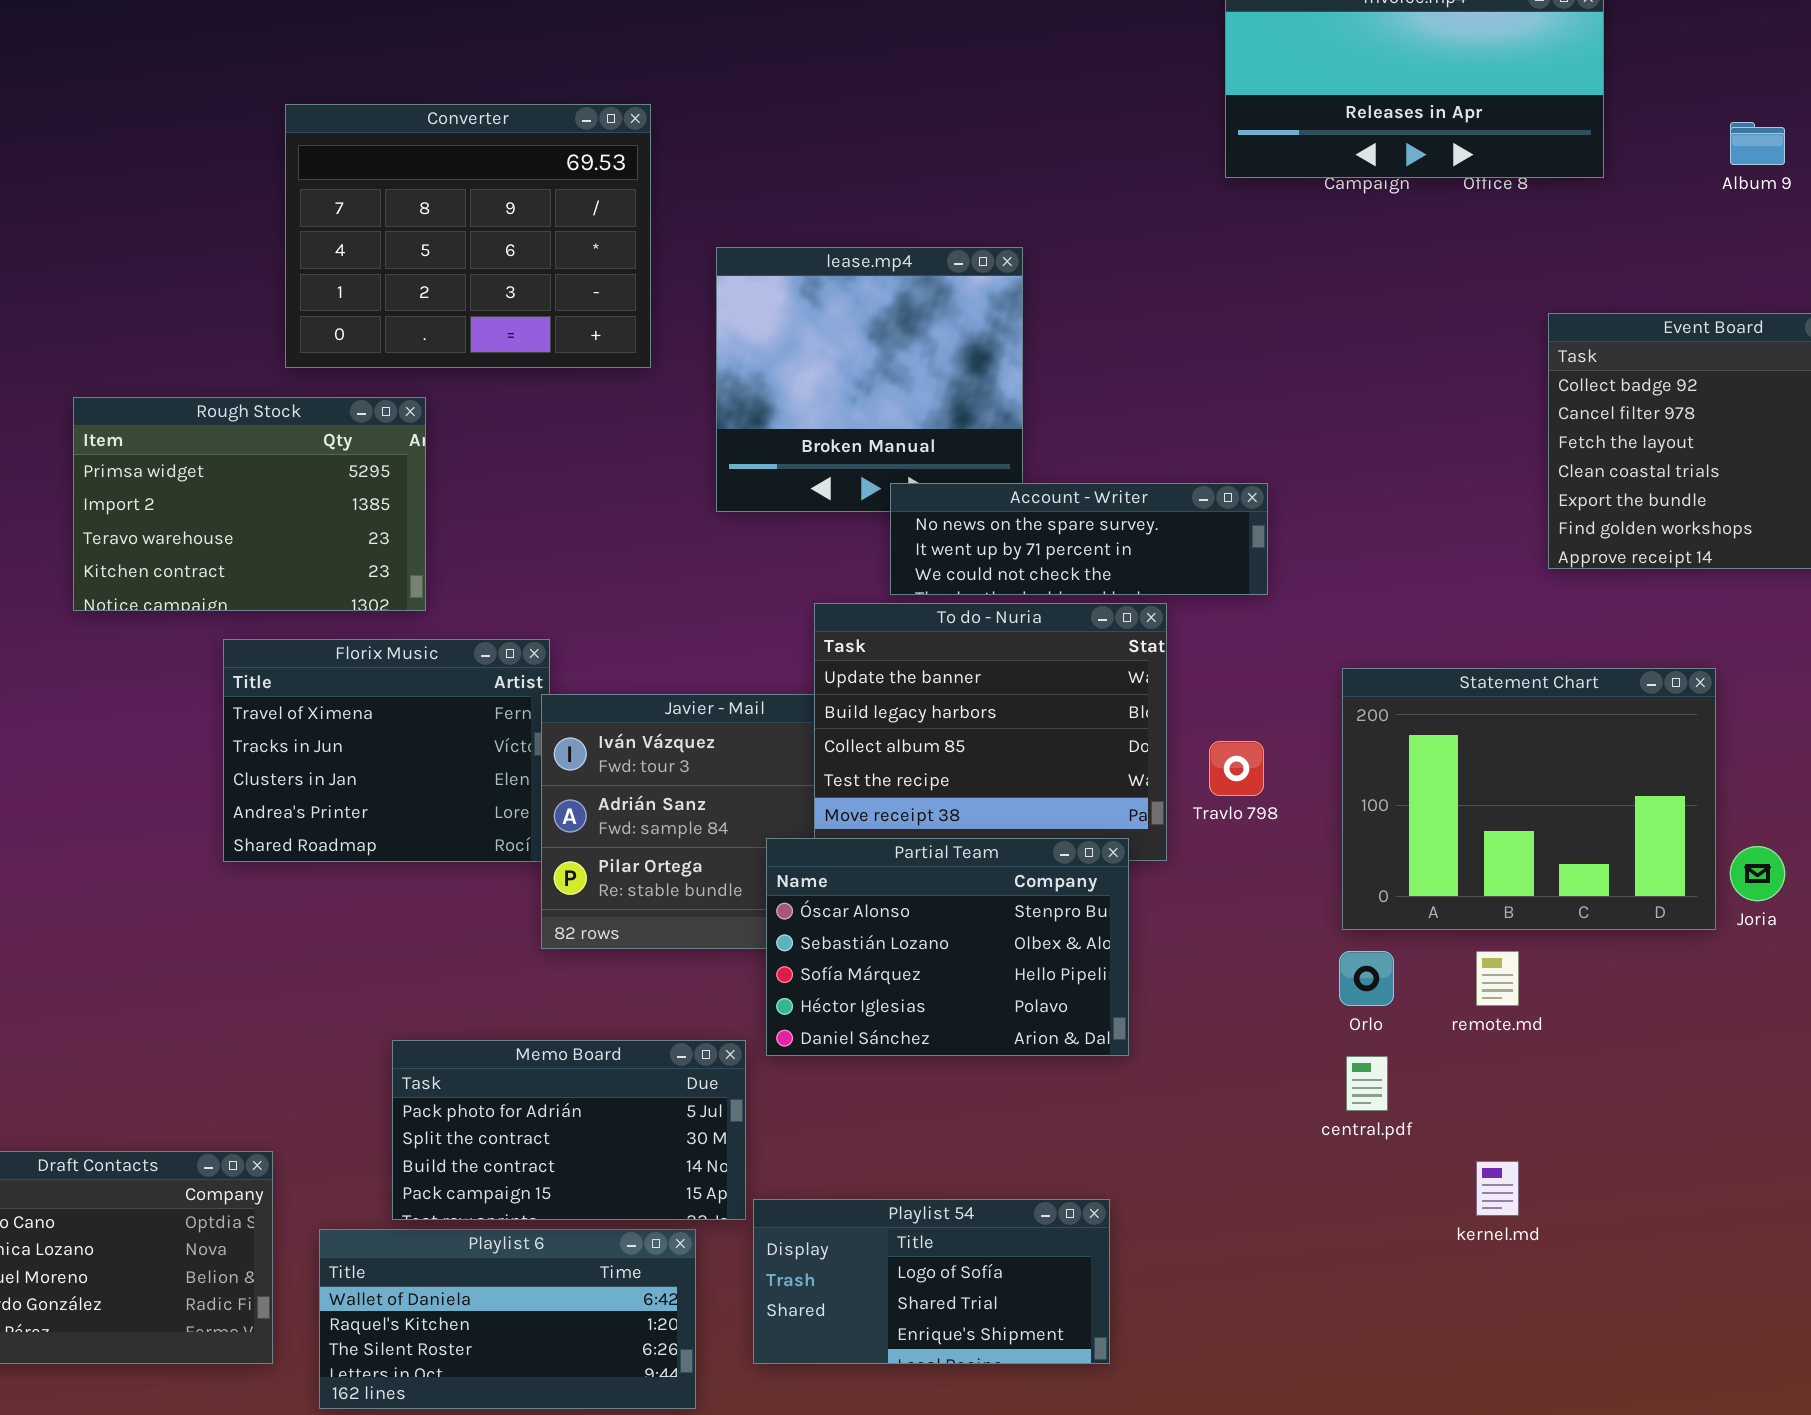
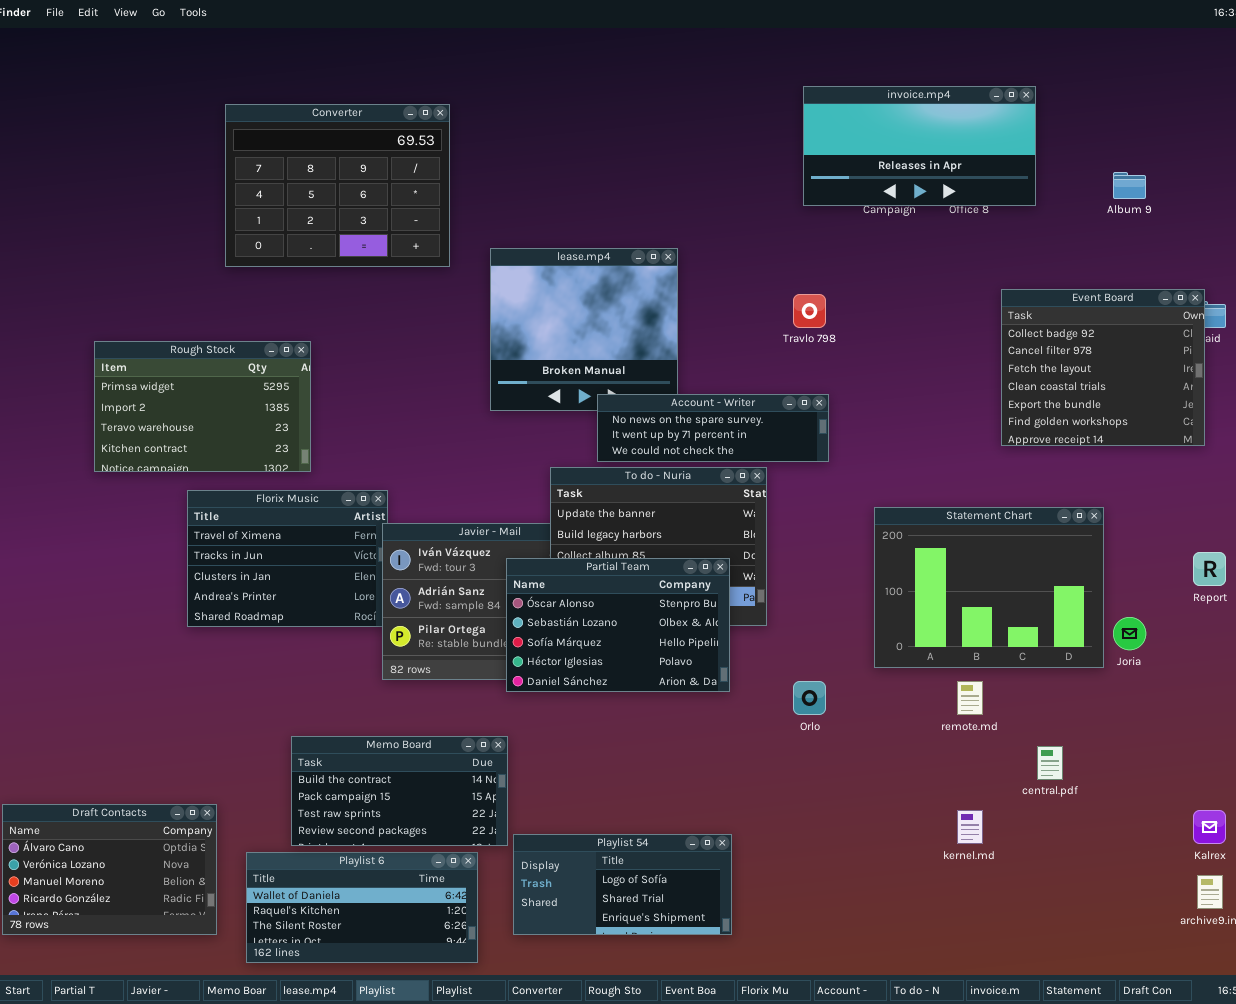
Converter: [285,104,651,368] -> [225,104,450,267], moved
Travlo 798: [1209,741,1264,796] -> [793,294,826,328], moved
Partial Team: [766,838,1129,1056] -> [506,558,730,692], moved
Orlo: [1339,951,1394,1006] -> [793,681,826,715], moved
Memo Board: [392,1040,746,1220] -> [291,736,508,846], scrolled down 2 rows
central.pdf: [1346,1056,1388,1111] -> [1037,746,1063,780], moved

